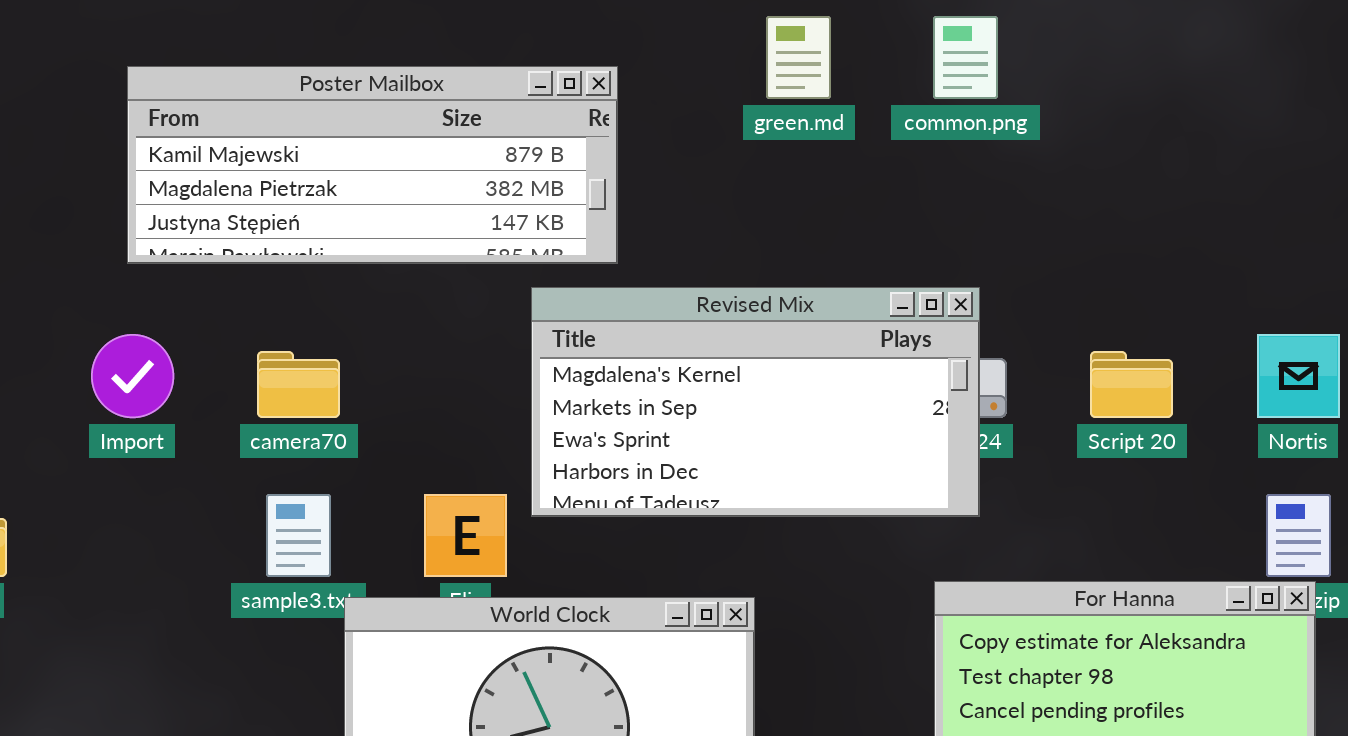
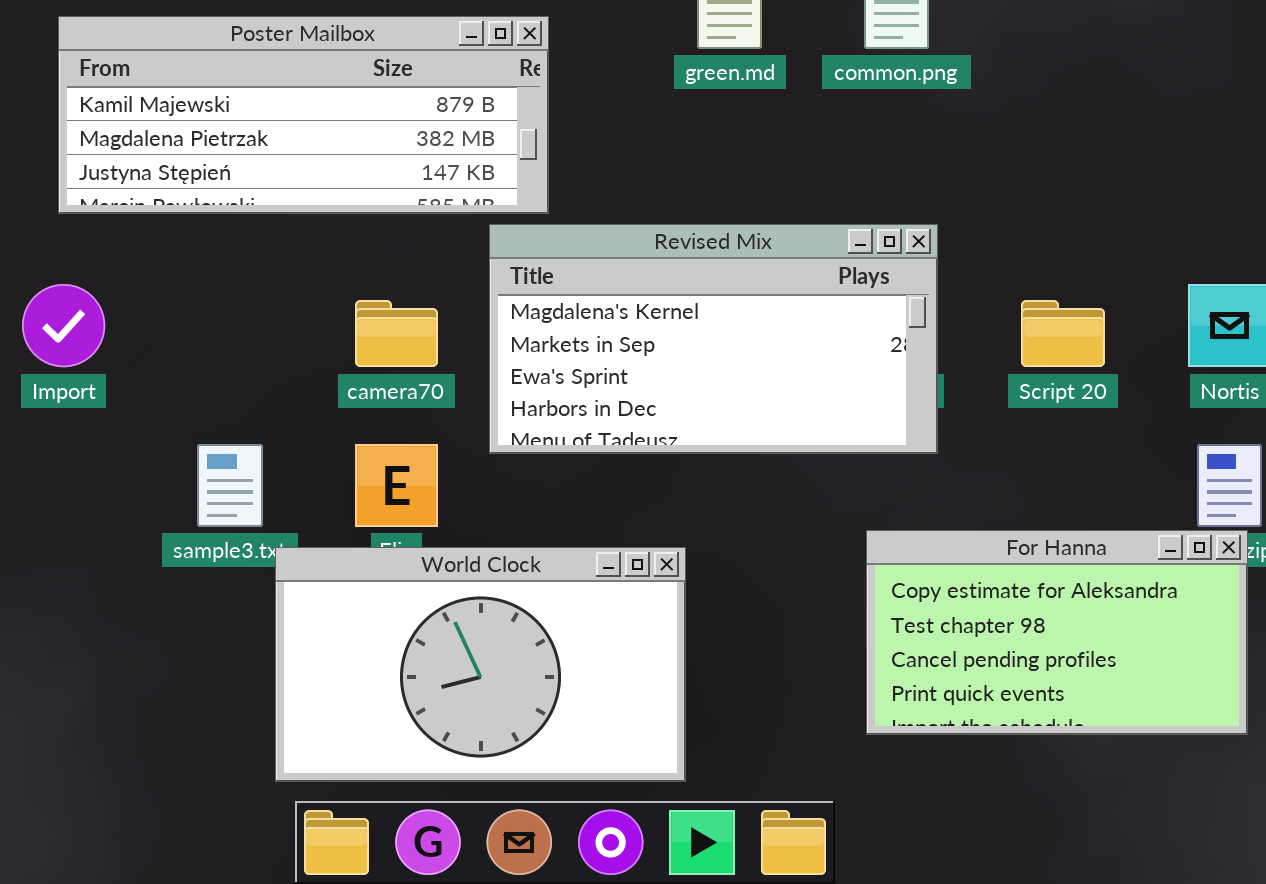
Revised Mix: [531,287,980,517] -> [489,224,938,454], moved
camera70: [257,351,340,418] -> [355,300,438,367], moved

